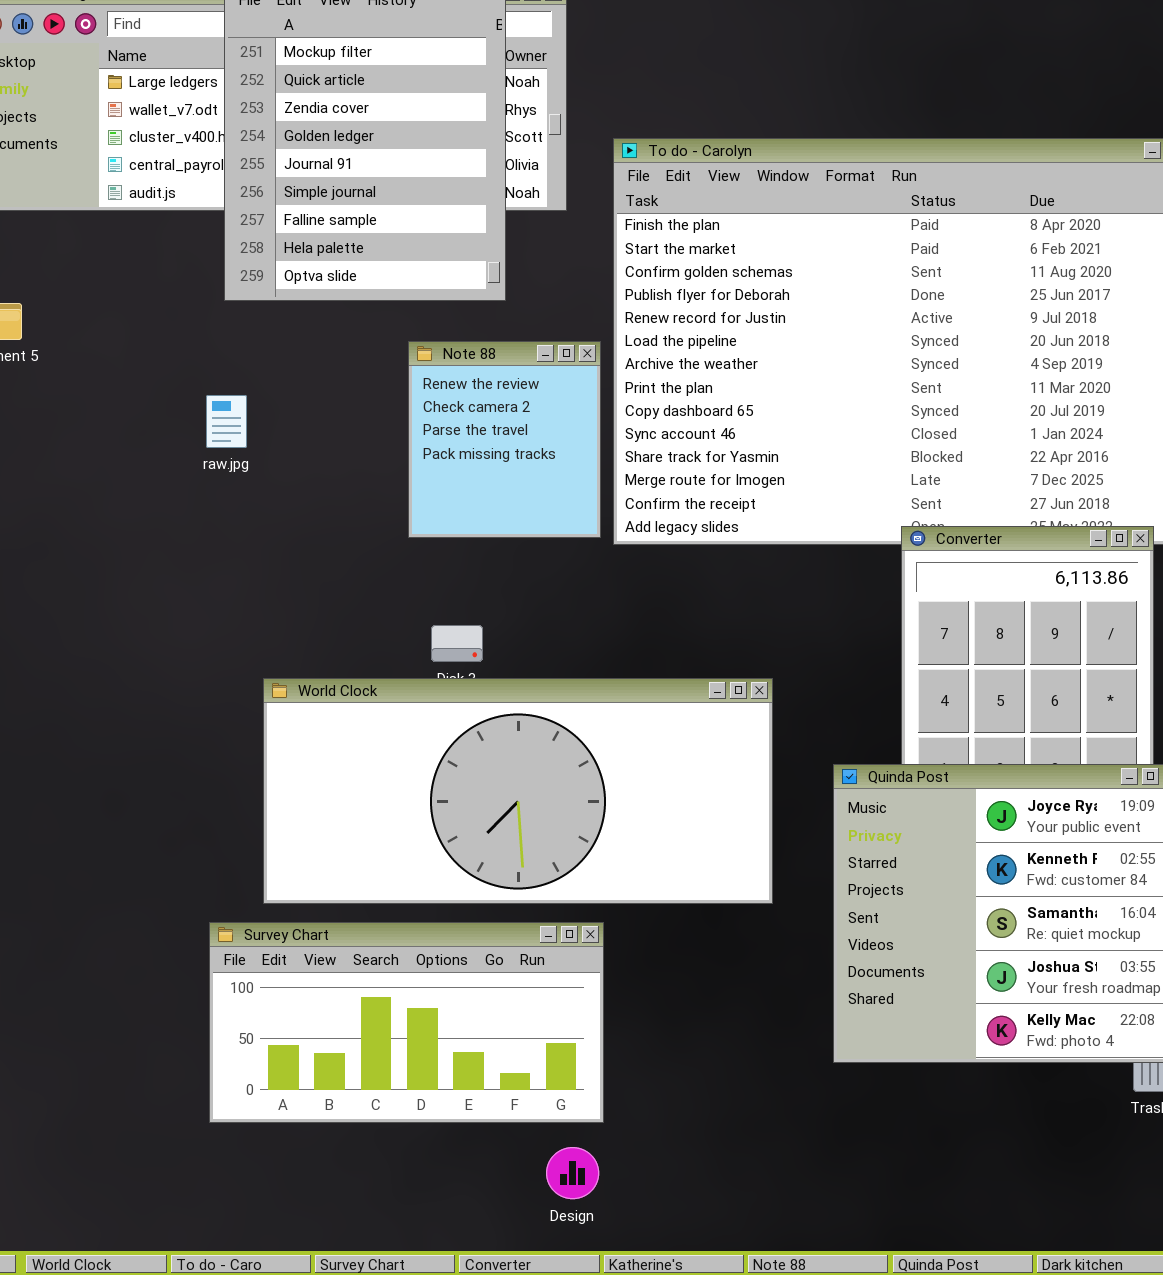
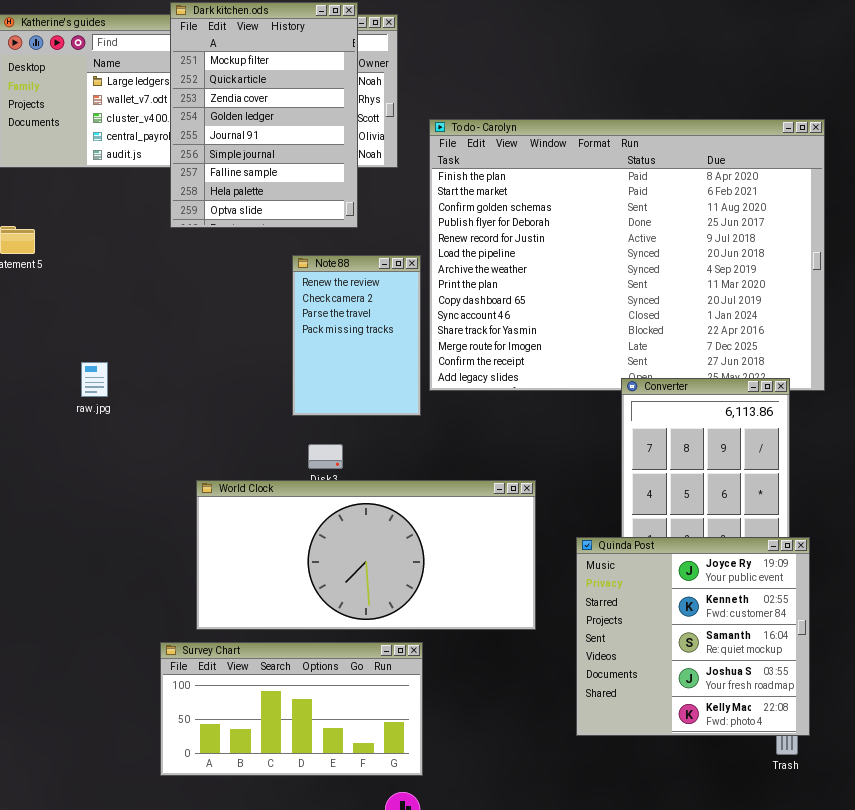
Note 88: [408,341,601,538] -> [292,255,421,416], resized
raw.jpg: [206,395,247,448] -> [81,362,108,397], moved

